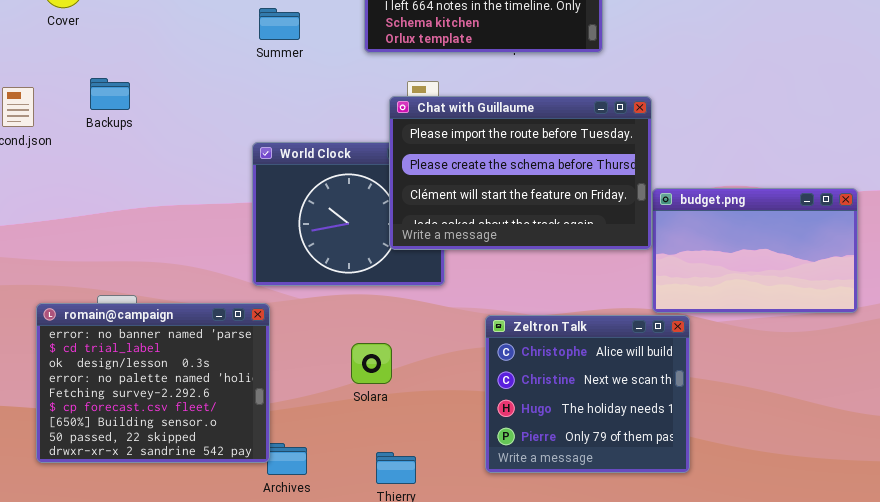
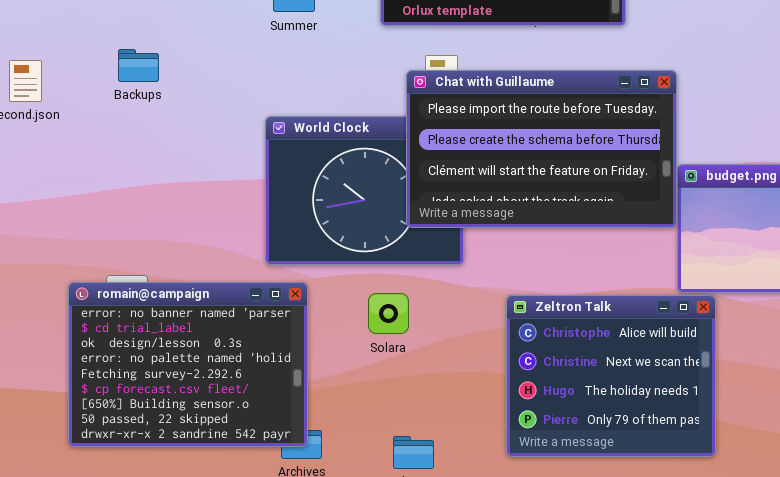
Backups: [90,78,130,110] -> [118,49,159,82], moved
romain@campaign: [36,303,270,463] -> [68,282,308,447], moved
Solara: [351,343,392,384] -> [368,293,409,334], moved

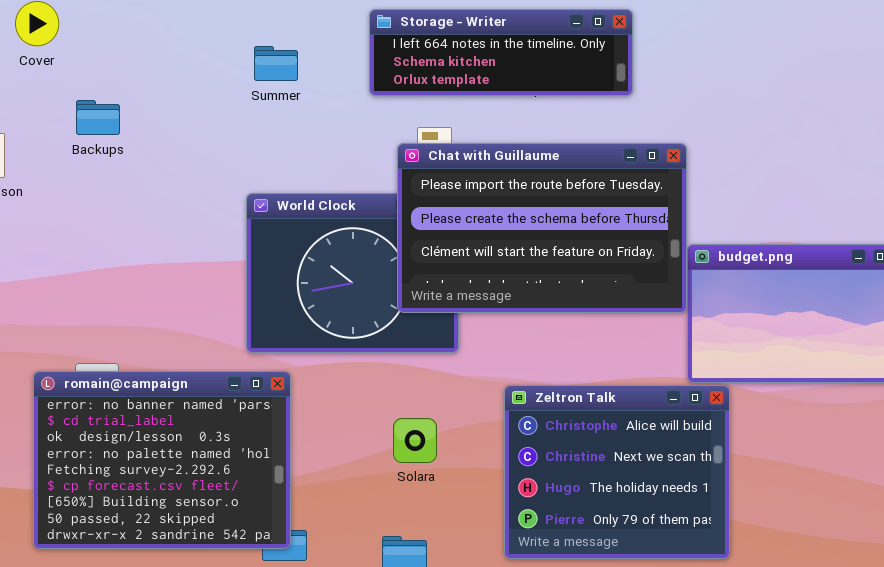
Backups: [118,49,159,82] -> [76,100,120,135], moved
Solara: [368,293,409,334] -> [393,418,437,463], moved

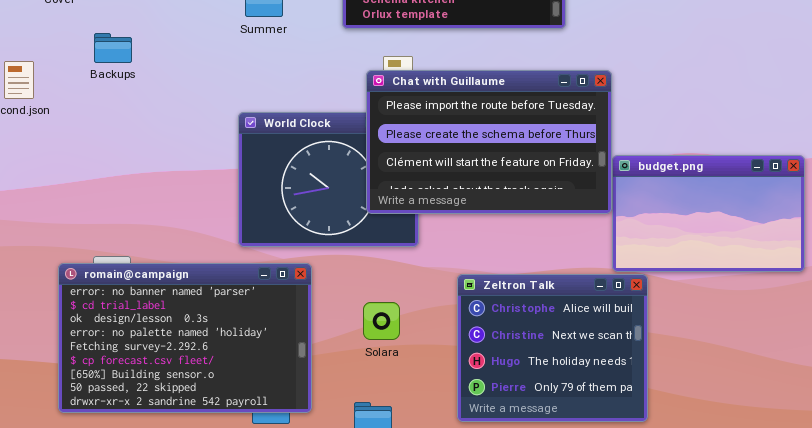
romain@campaign: [33,371,291,549] -> [58,263,312,413], resized

